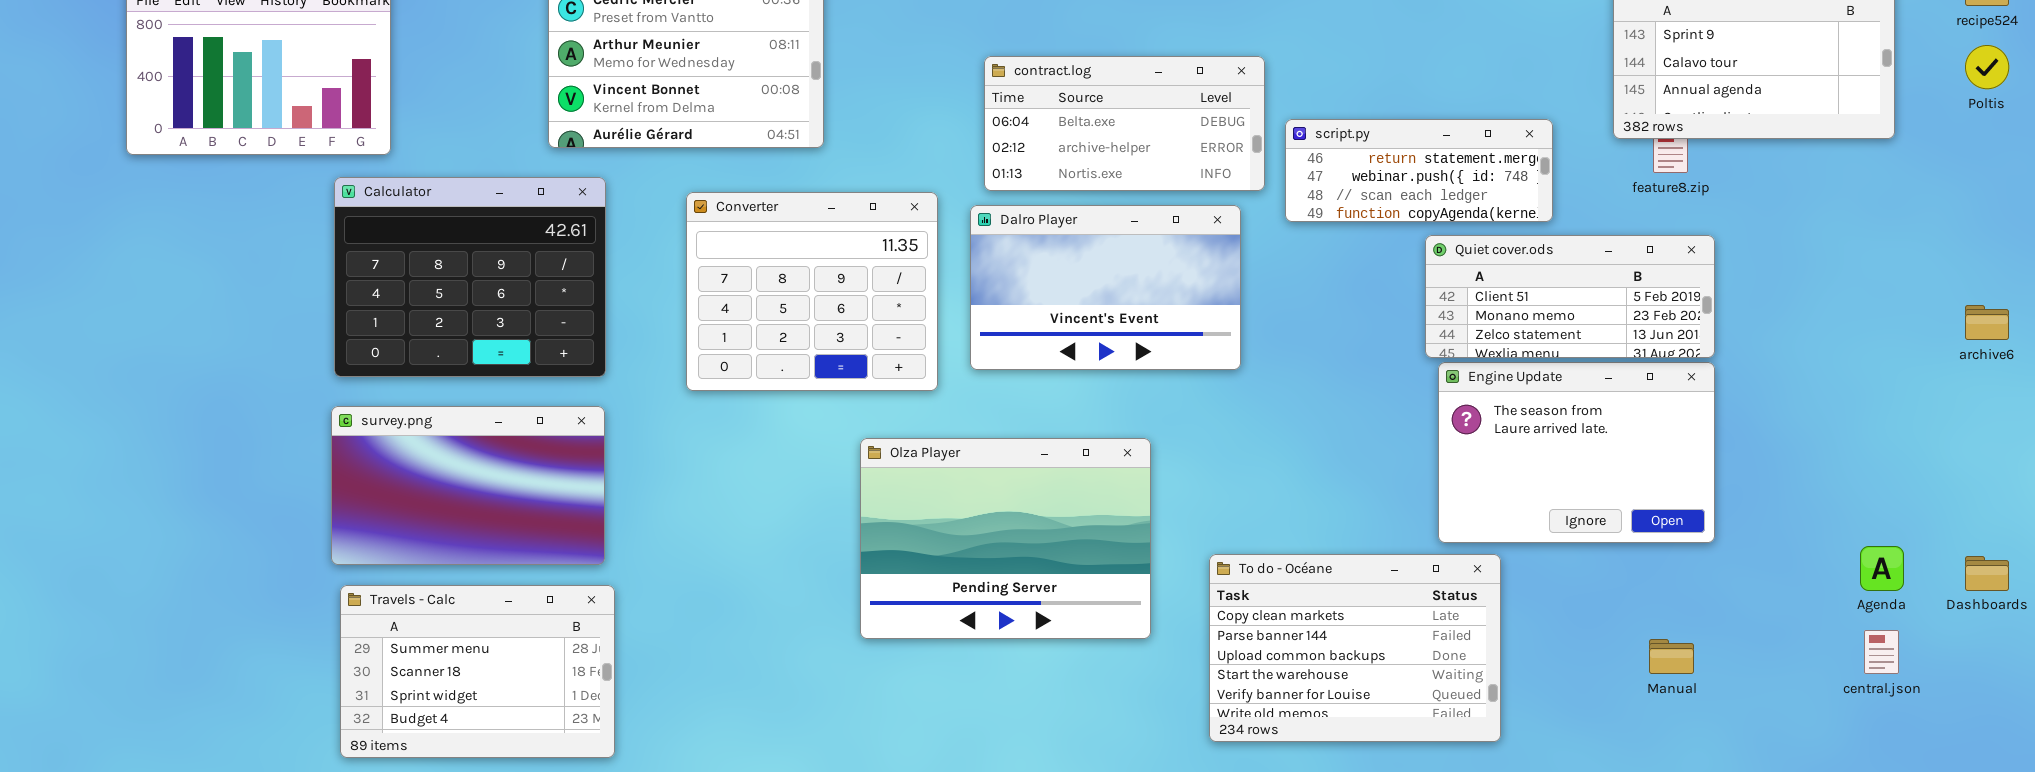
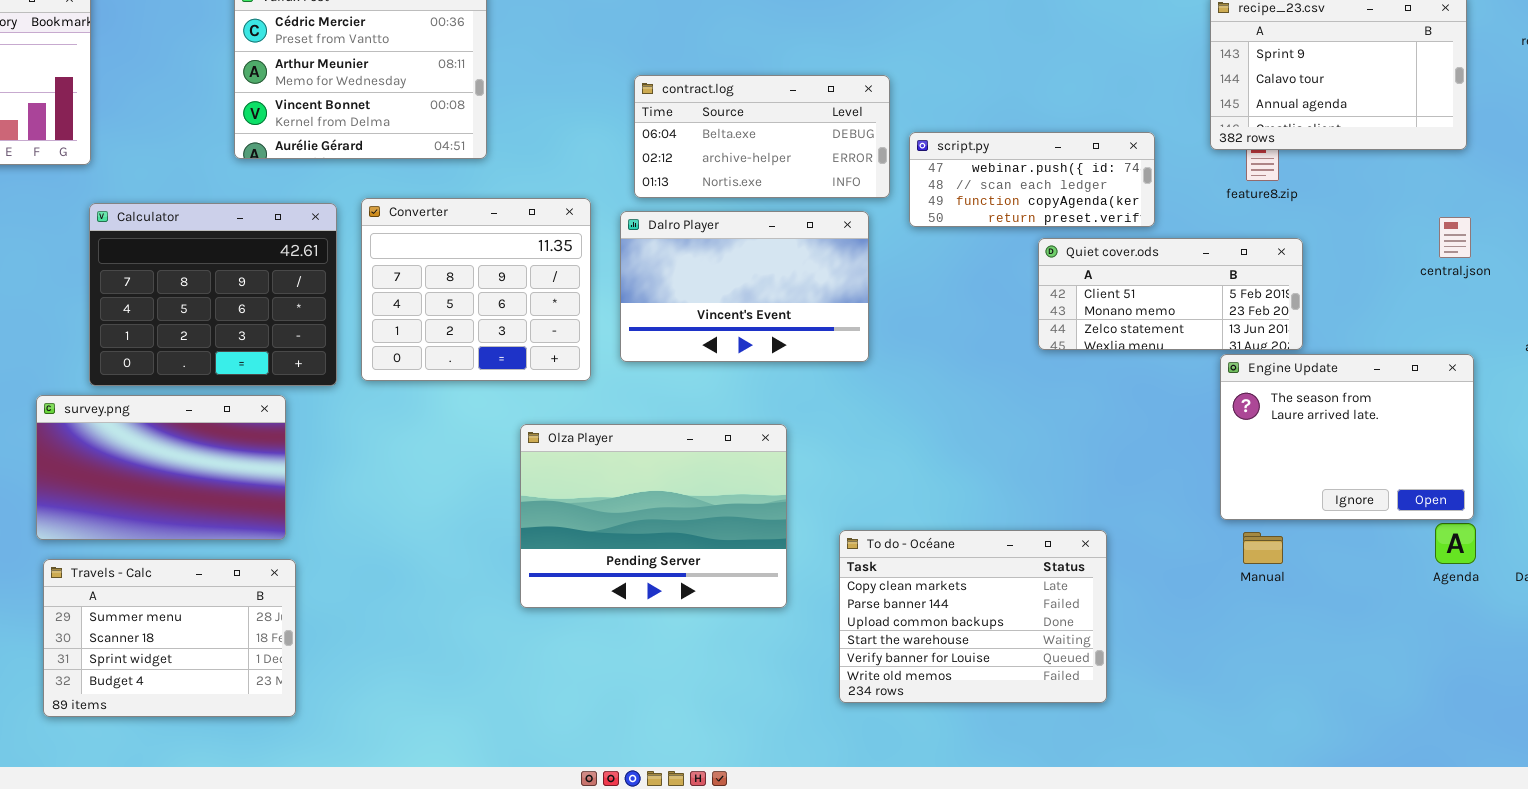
script.py: [1285,119,1553,222] -> [909,132,1155,227], scrolled down 1 row
Calculator: [334,177,606,377] -> [89,203,337,386], moved
Engine Update: [1438,362,1715,543] -> [1220,354,1474,520], moved
central.json: [1864,630,1899,674] -> [1439,217,1471,258], moved
Manual: [1649,639,1694,674] -> [1243,532,1283,564], moved

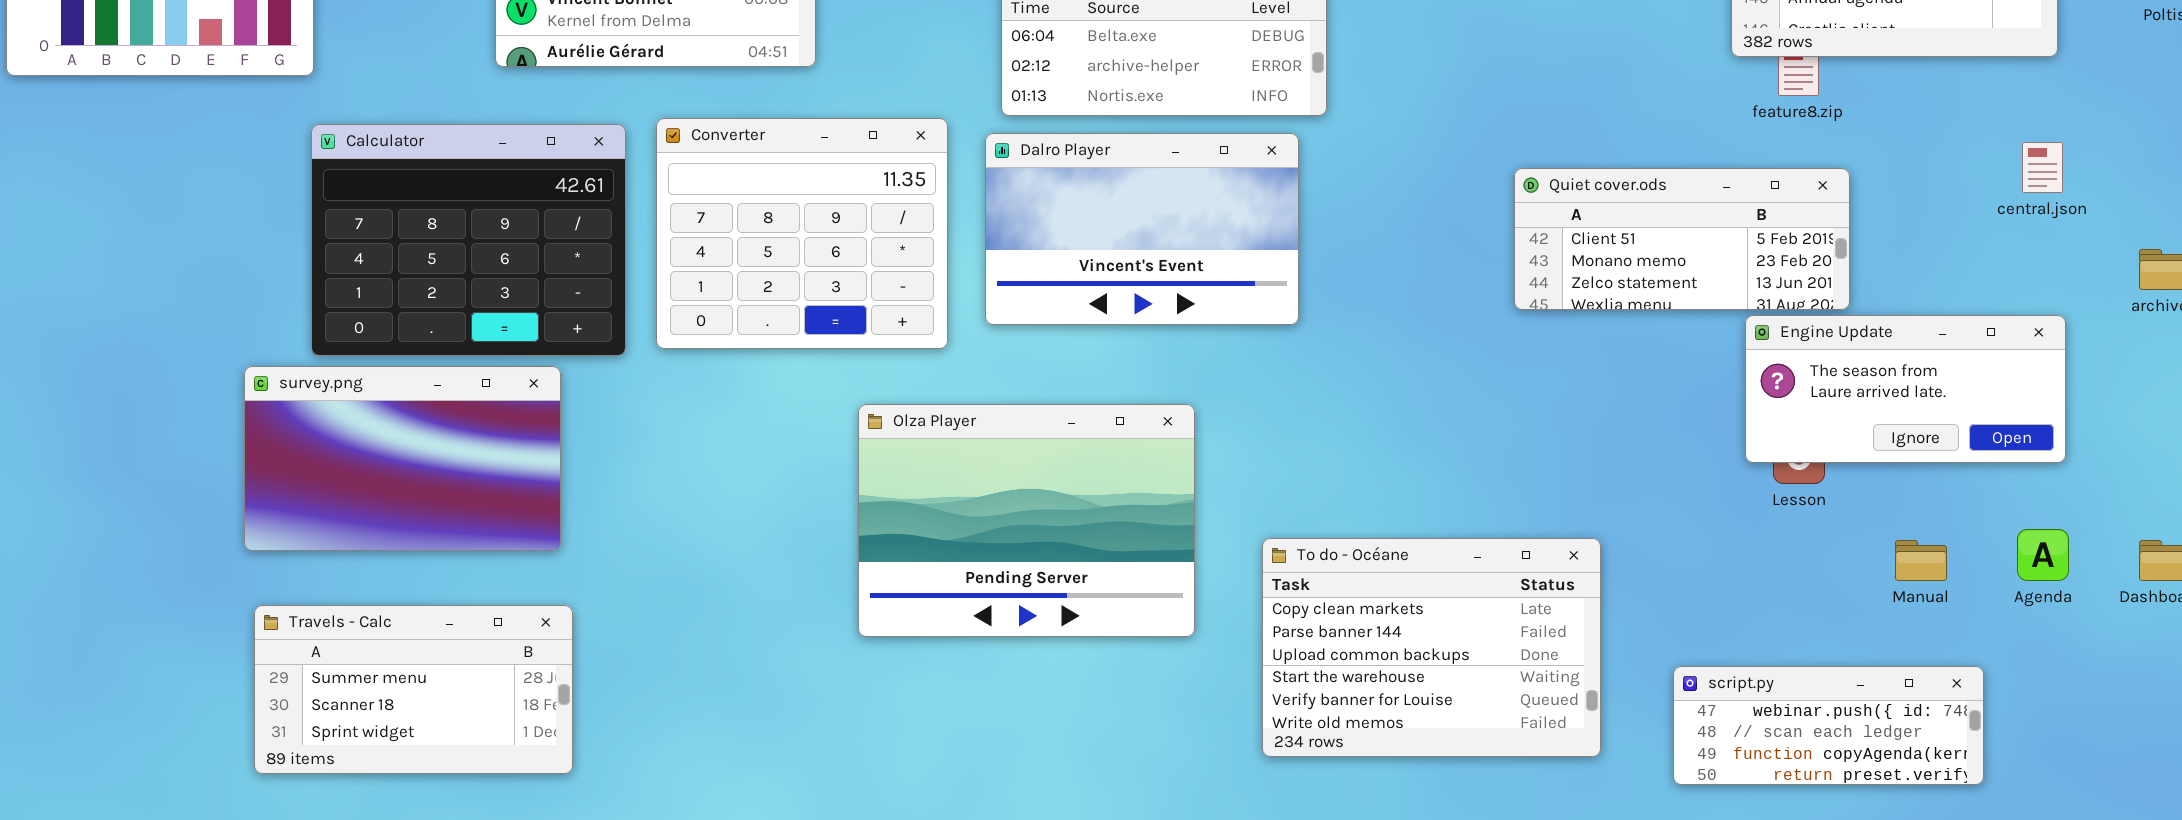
script.py: [909,132,1155,227] -> [1673,666,1984,785], moved
Engine Update: [1220,354,1474,520] -> [1745,315,2066,463], resized
Manual: [1243,532,1283,564] -> [1895,540,1947,581], moved
Travels - Calc: [43,559,296,717] -> [254,605,573,774], resized

